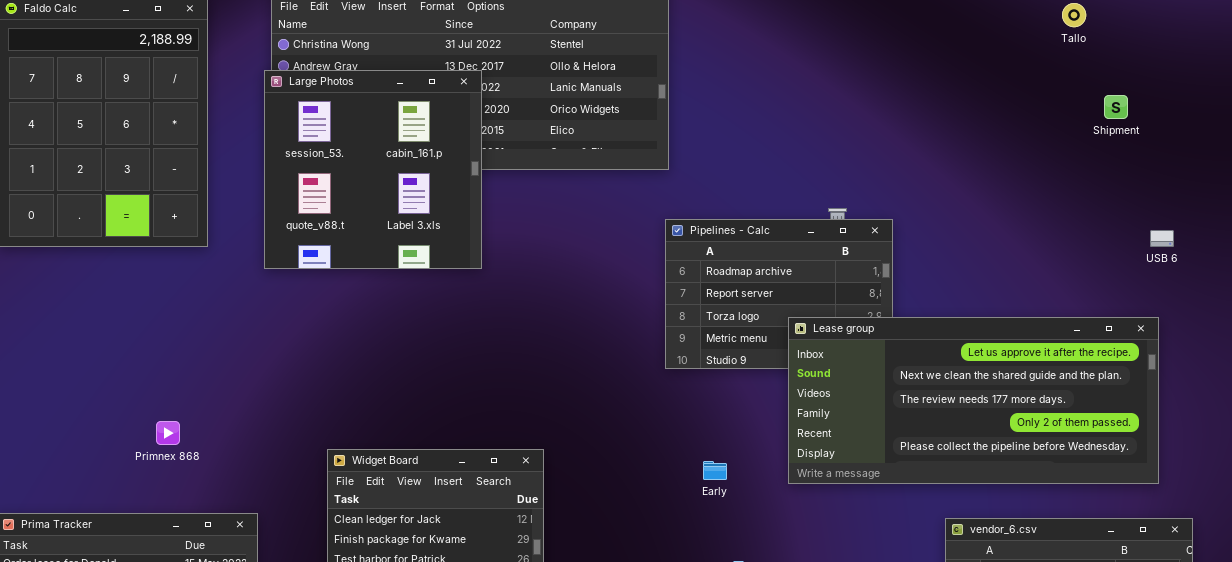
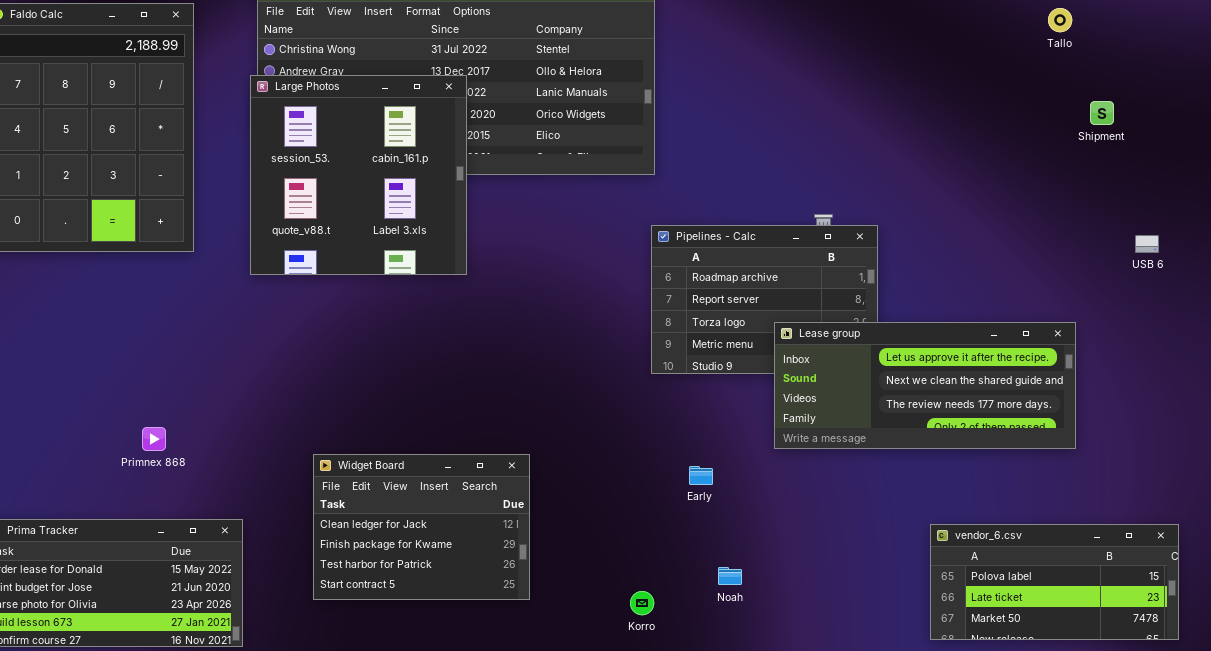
Lease group: [788,317,1159,484] -> [774,322,1076,449], resized

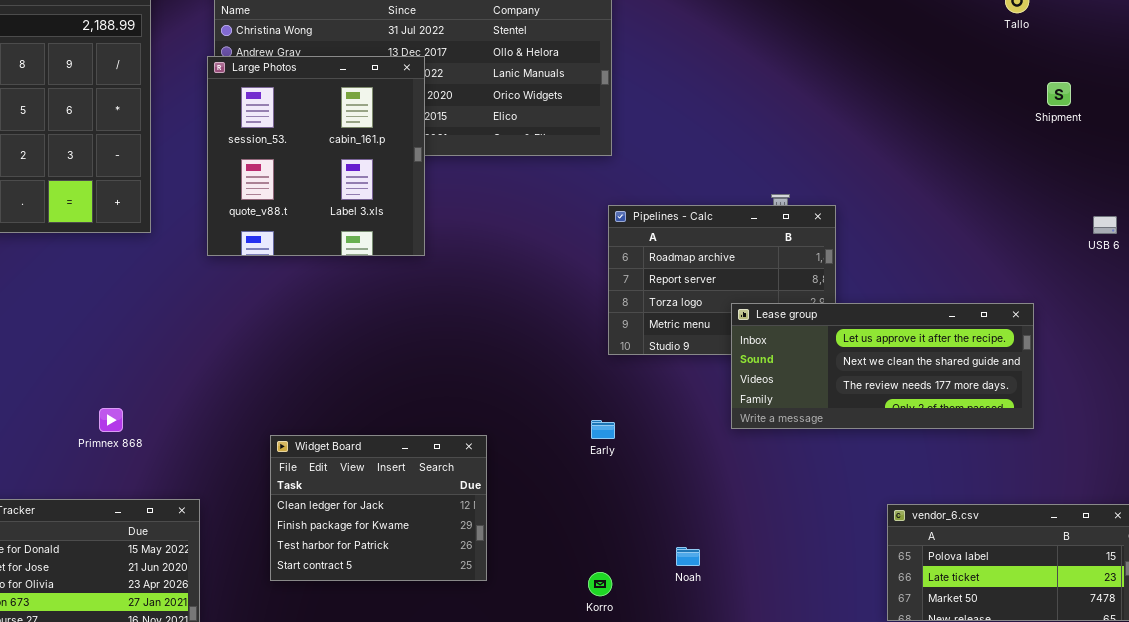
Early: [689,466,713,485] -> [591,420,615,439], moved

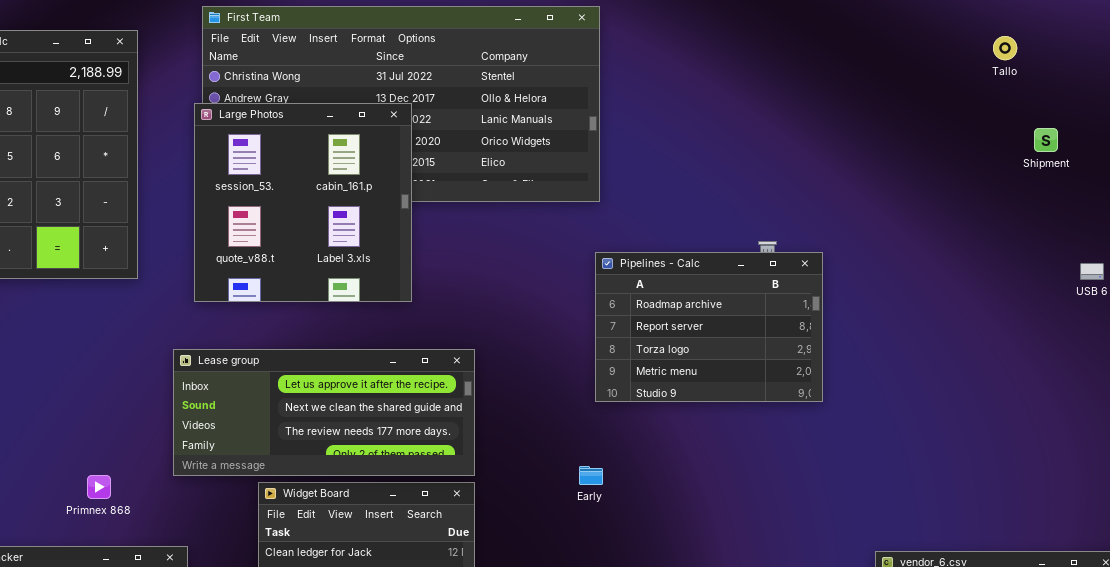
Lease group: [731,303,1034,429] -> [173,349,475,476], moved
Primnex 868: [99,408,123,432] -> [87,475,111,499], moved

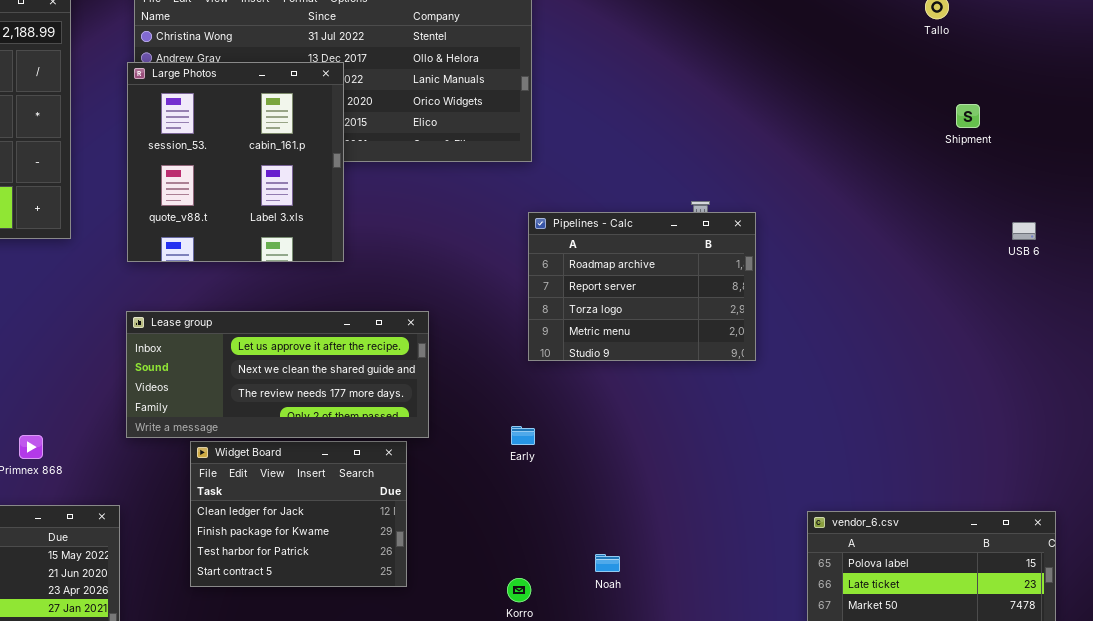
Shipment: [1034,128,1058,152] -> [956,104,980,128], moved
Lease group: [173,349,475,476] -> [126,311,429,438], moved

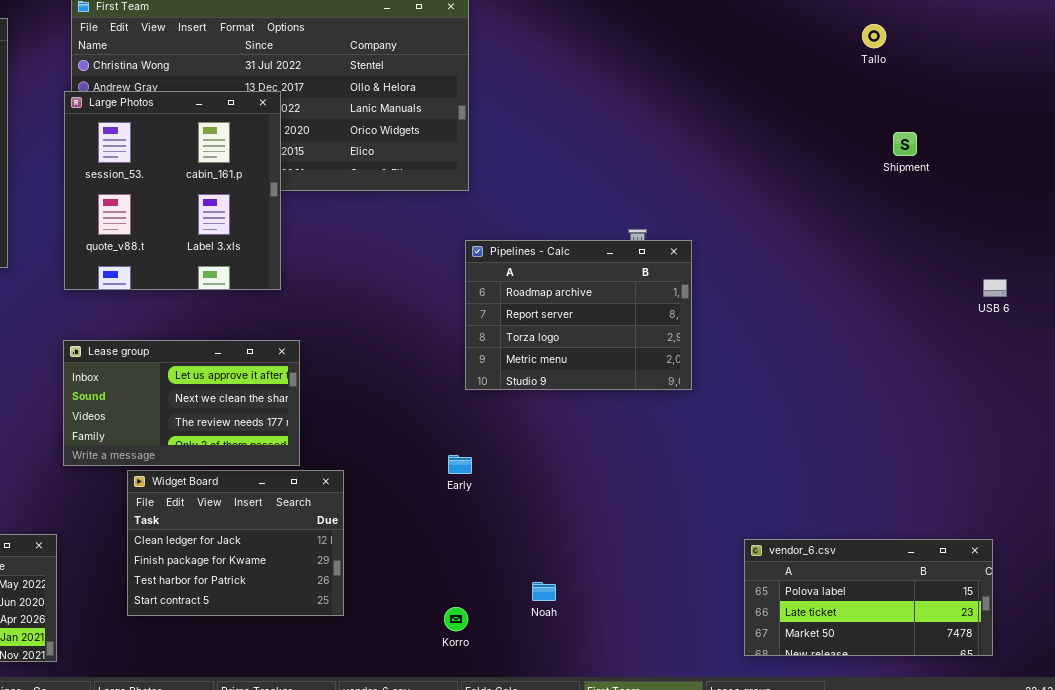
USB 6: [1012,222,1036,240] -> [983,279,1007,297], moved
Lease group: [126,311,429,438] -> [63,340,300,466], resized

